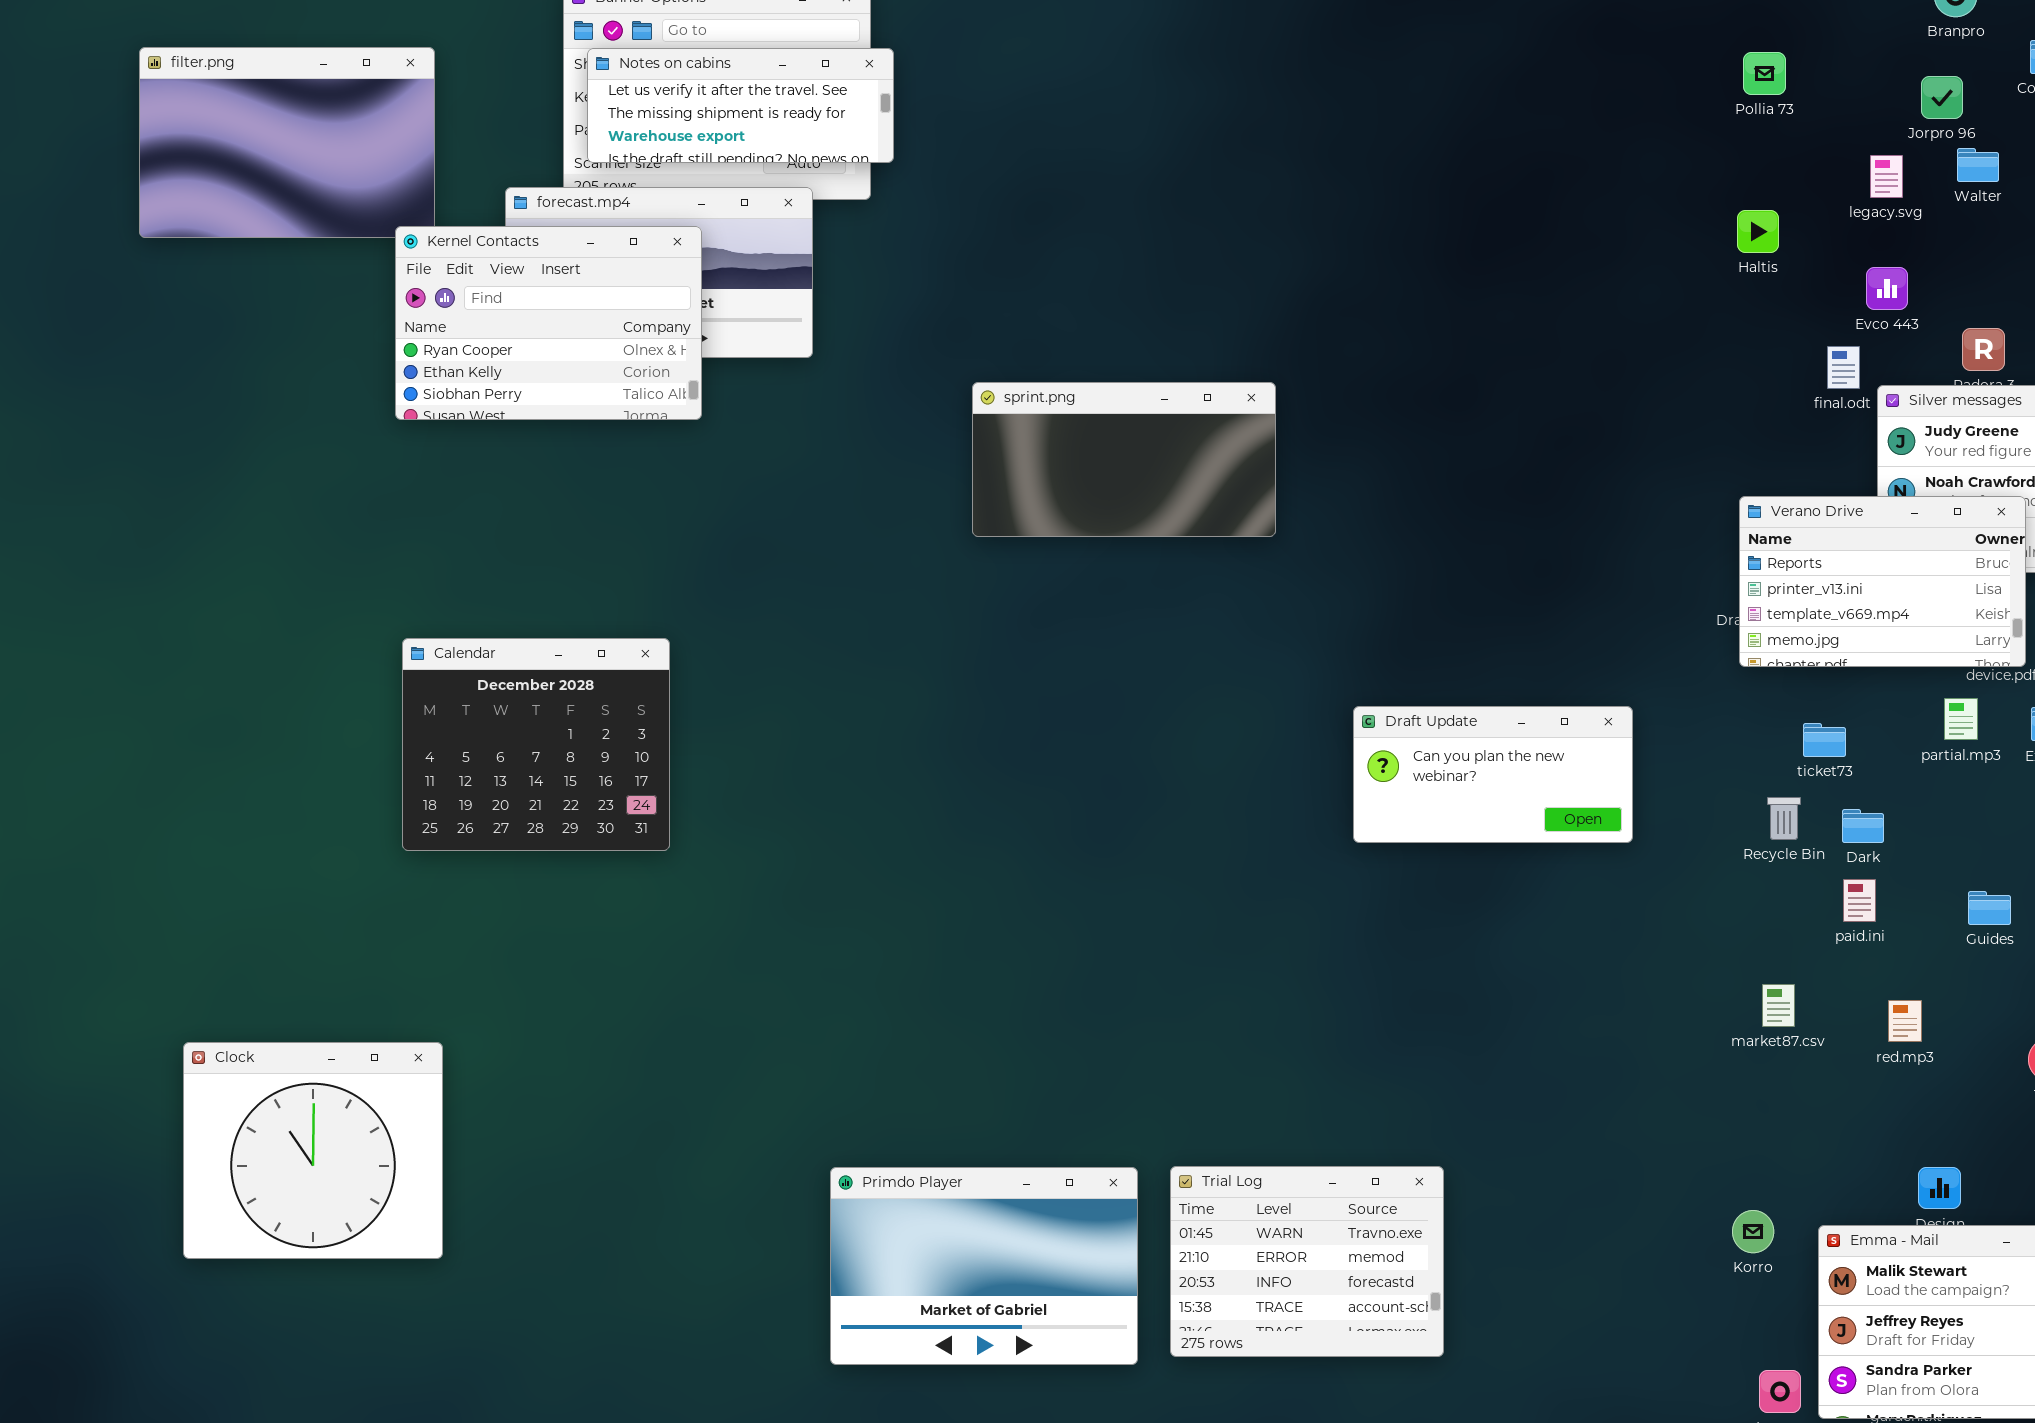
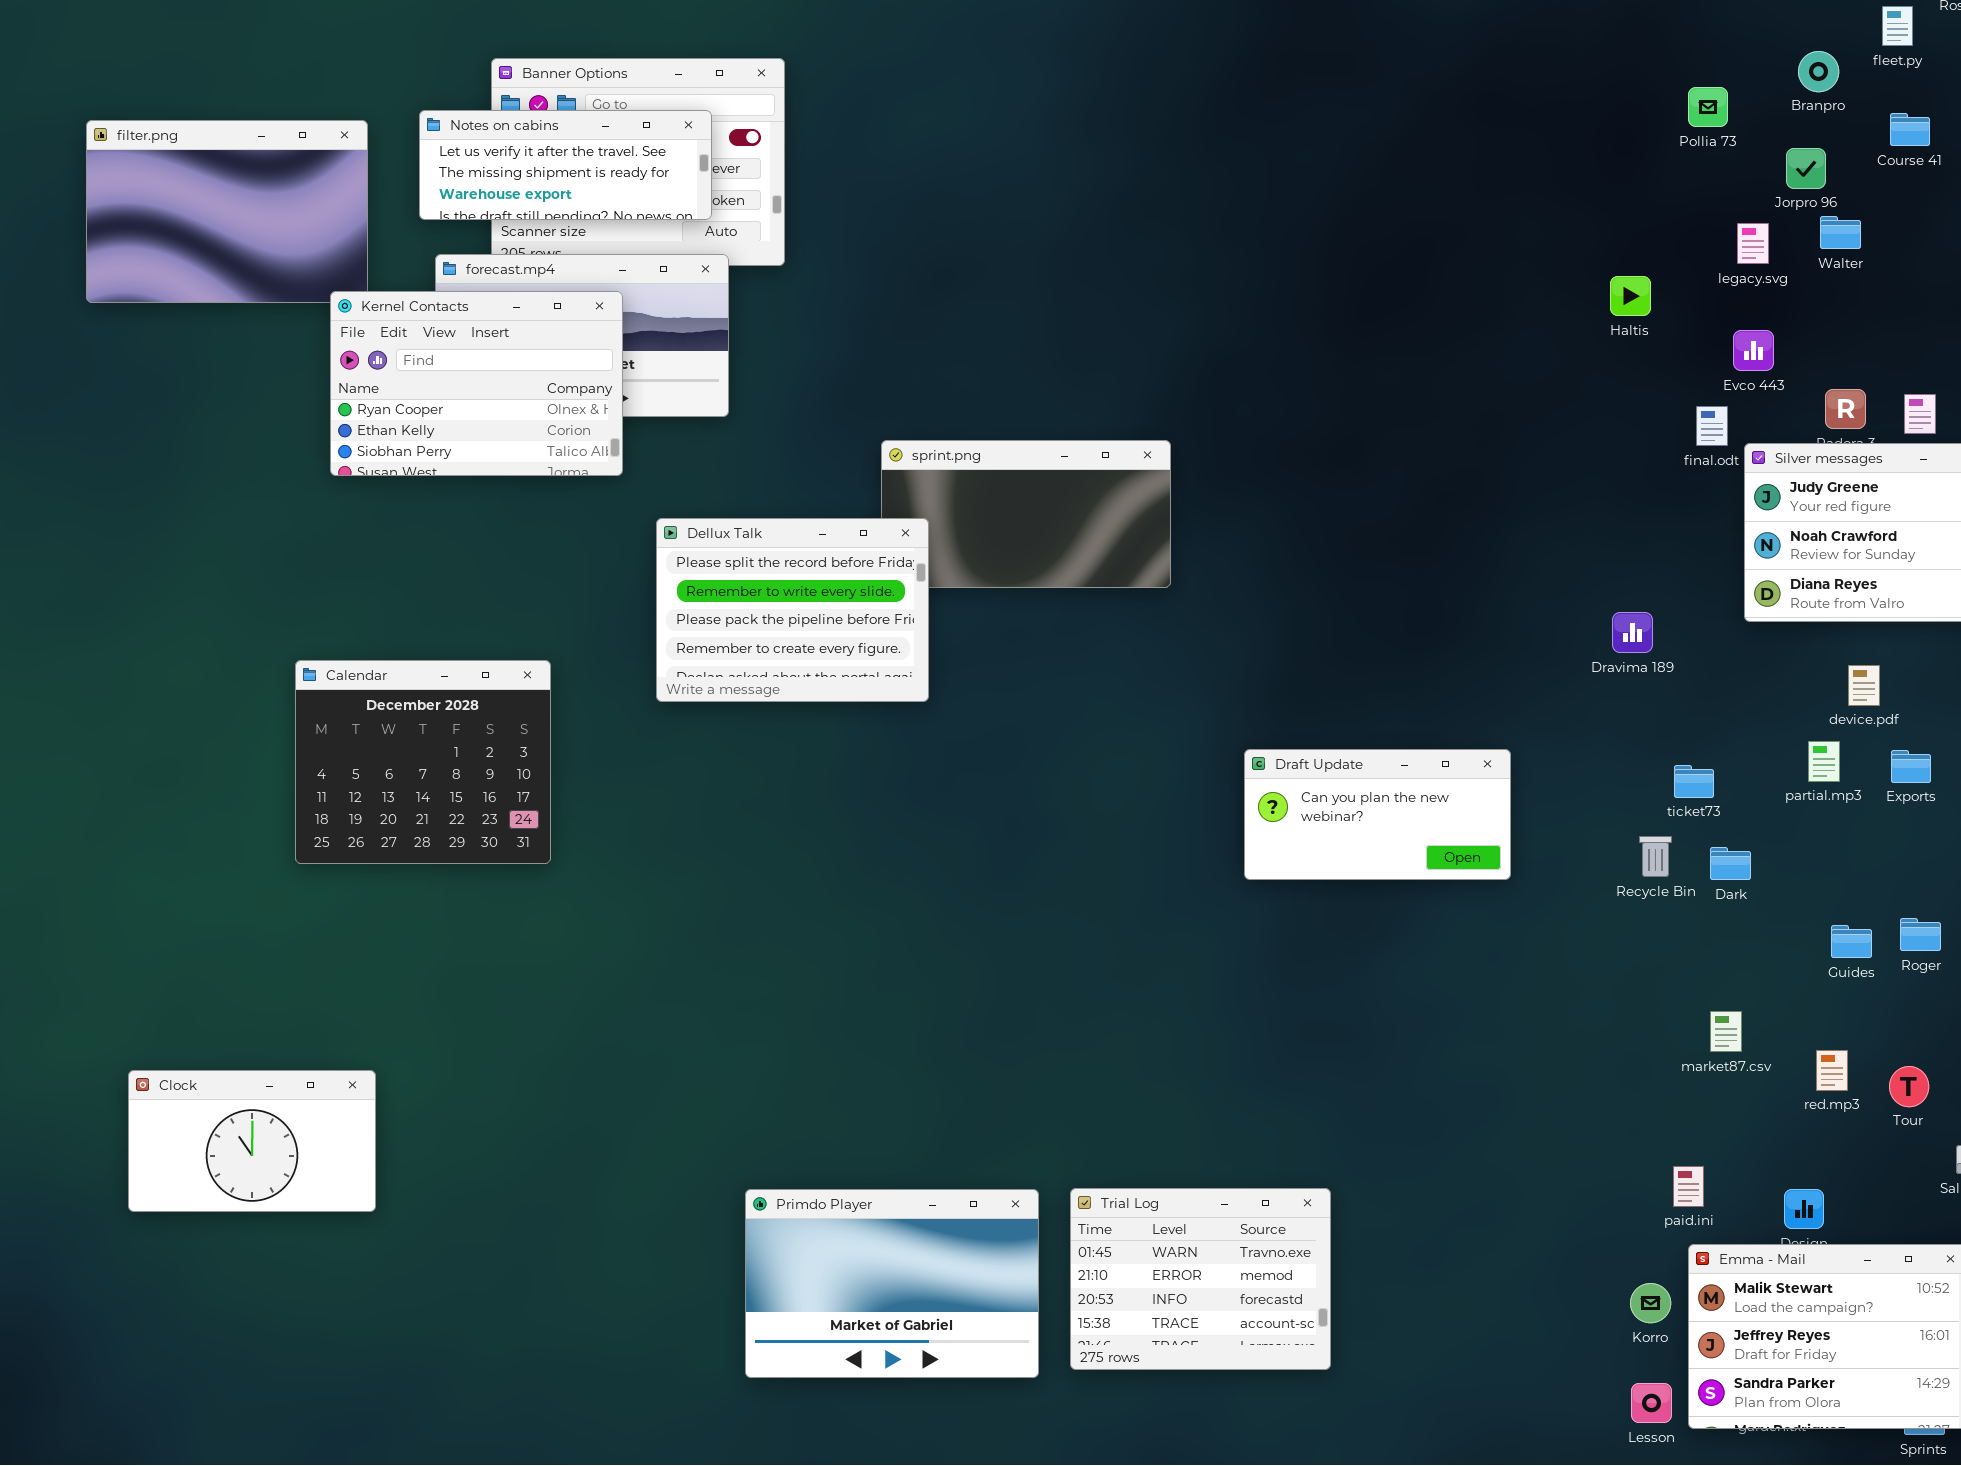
Notes on cabins: [587,48,894,163] -> [419,110,712,220], moved
Pollia 73: [1743,52,1786,95] -> [1688,87,1728,127], moved
Dellux Talk: none -> [656,518,929,702], opened
Verano Drive: [1739,496,2026,667] -> none, closed
Calendar: [402,638,670,851] -> [295,660,551,864], moved
paid.ini: [1843,879,1876,922] -> [1673,1166,1704,1207], moved
market87.csv: [1762,984,1795,1027] -> [1710,1011,1742,1052], moved
red.mp3: [1888,1000,1922,1042] -> [1816,1050,1848,1091], moved
Clock: [183,1042,443,1259] -> [128,1070,376,1212], resized
Korro: [1732,1210,1774,1253] -> [1630,1283,1671,1323], moved

